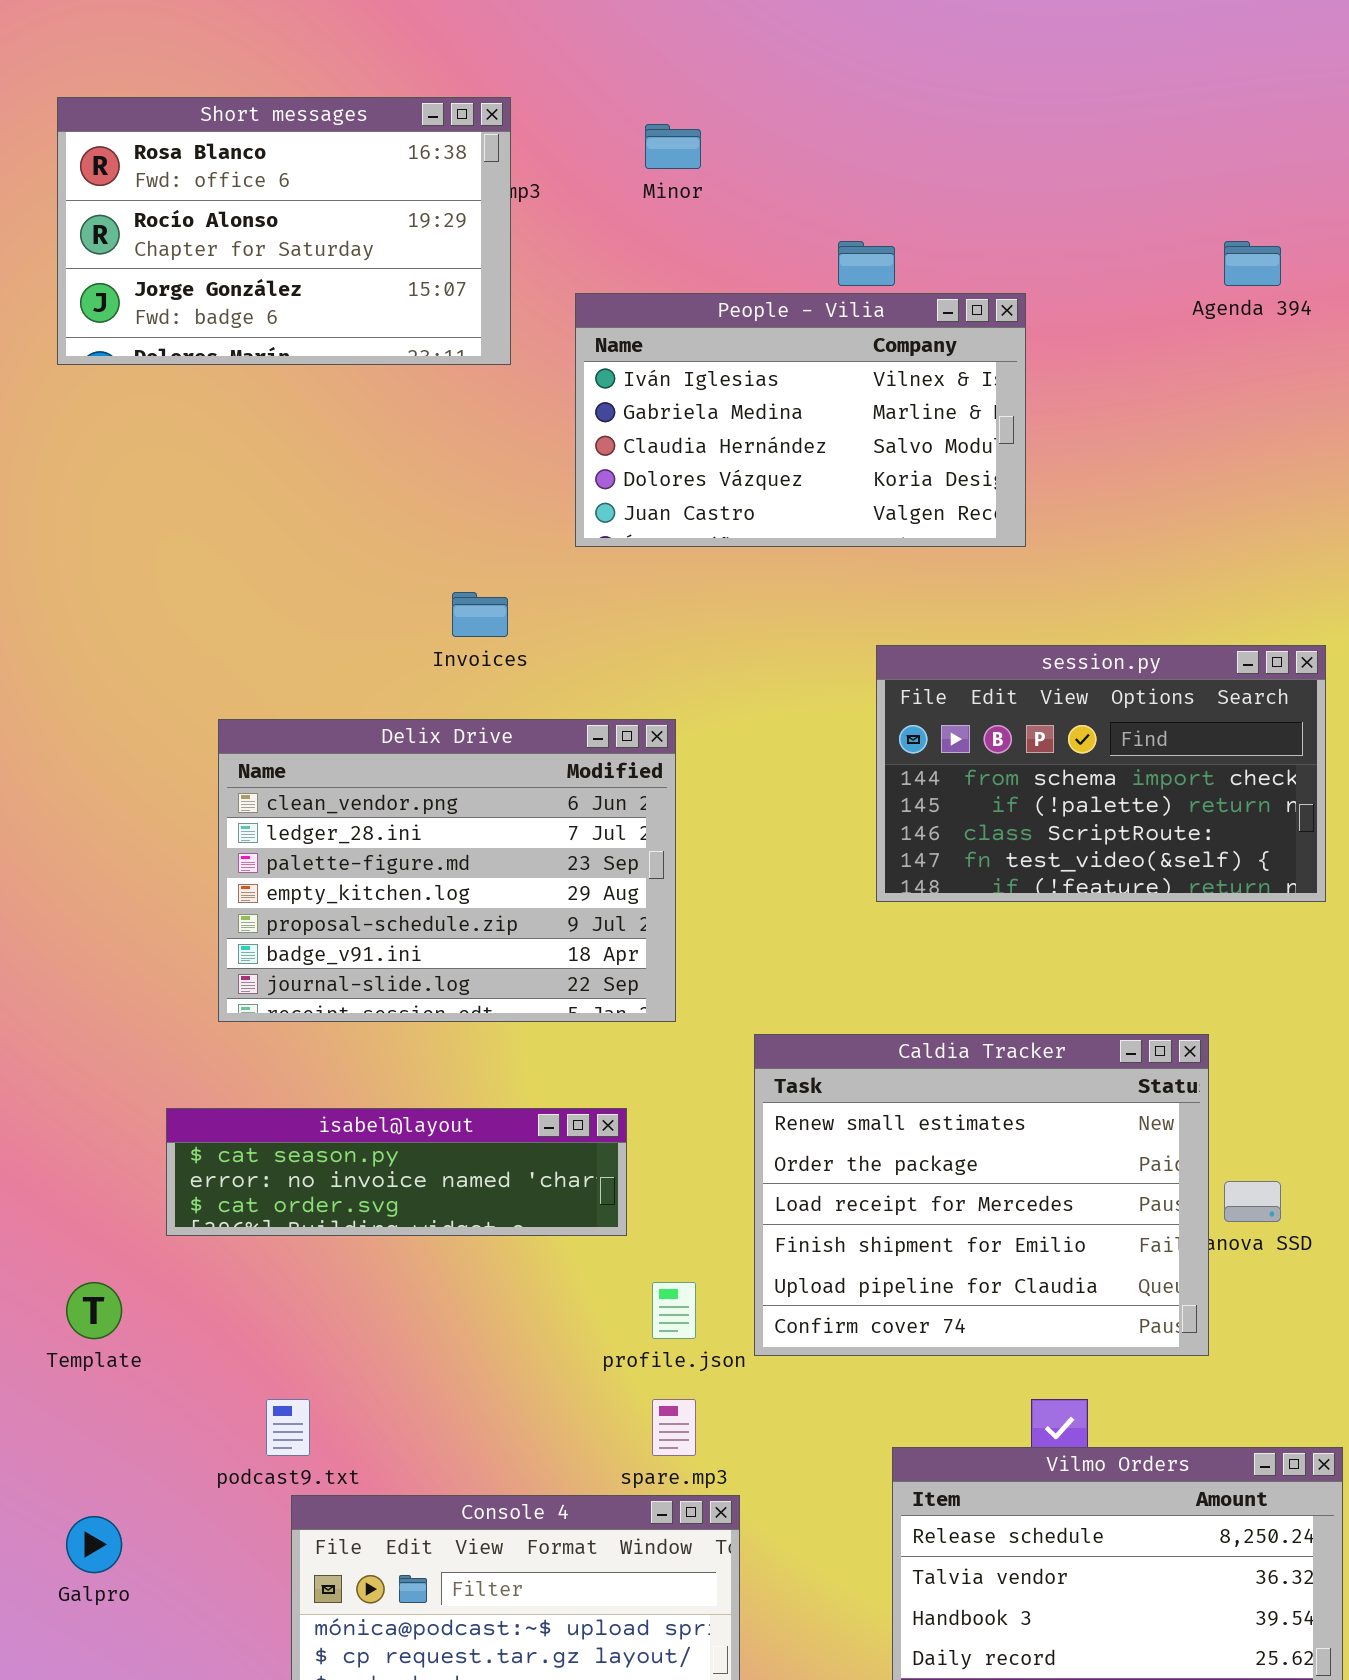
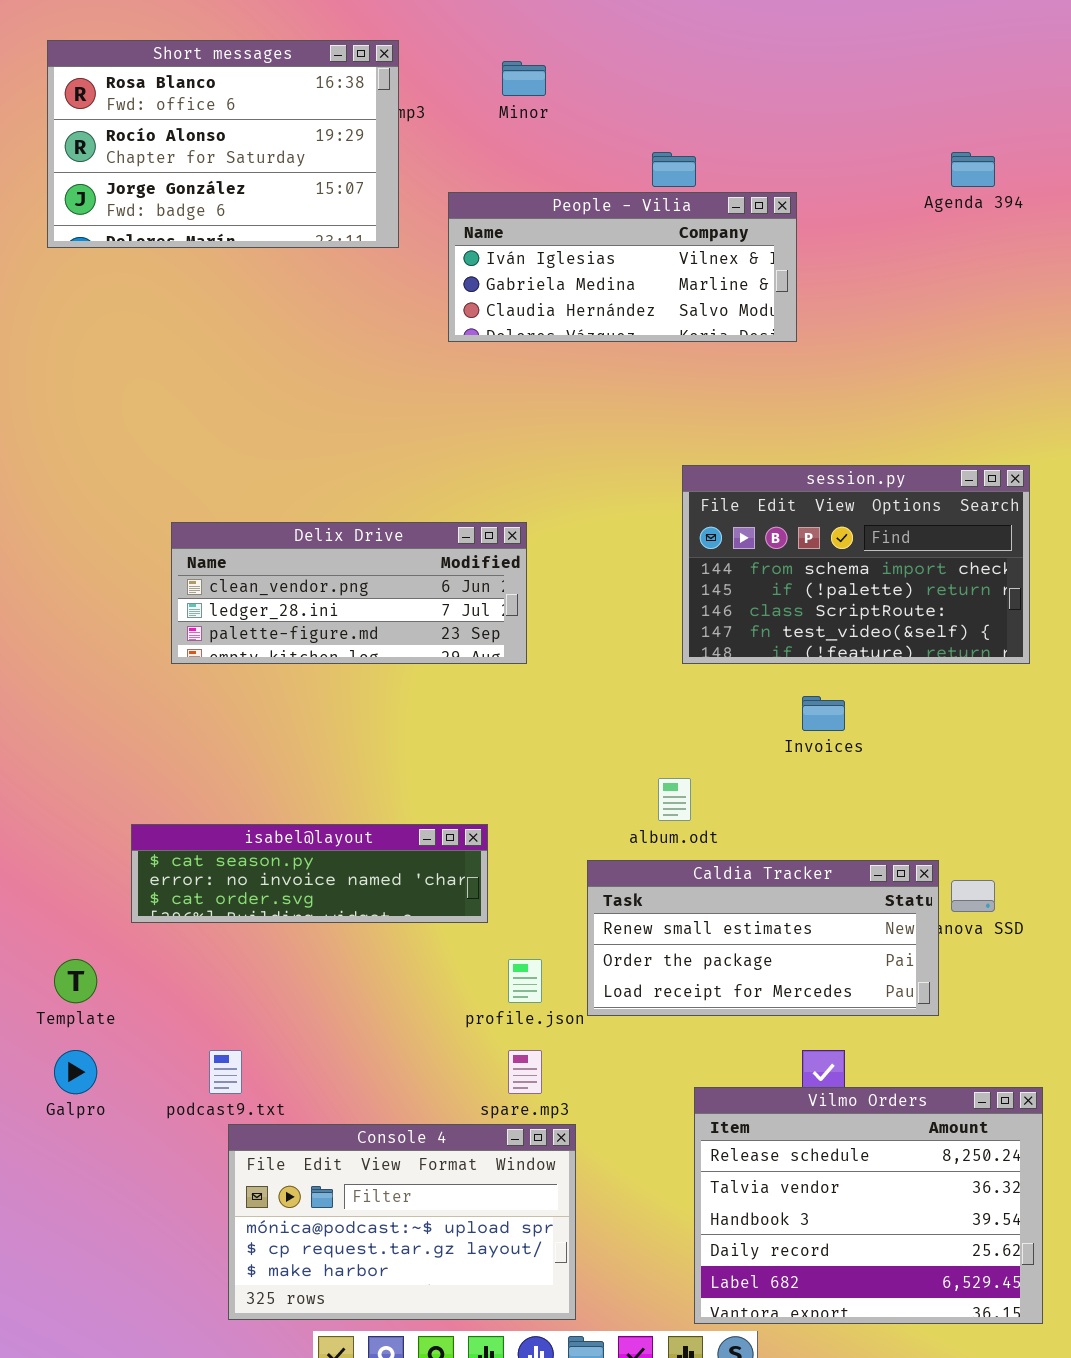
People - Vilia: [575,293,1026,547] -> [448,192,797,342], resized
Invoices: [452,592,508,637] -> [802,696,845,731], moved
Delix Drive: [218,719,676,1022] -> [171,522,527,664], resized
Caldia Tracker: [754,1034,1209,1356] -> [587,860,939,1016], resized
Galpro: [66,1516,122,1573] -> [54,1050,97,1094], moved

